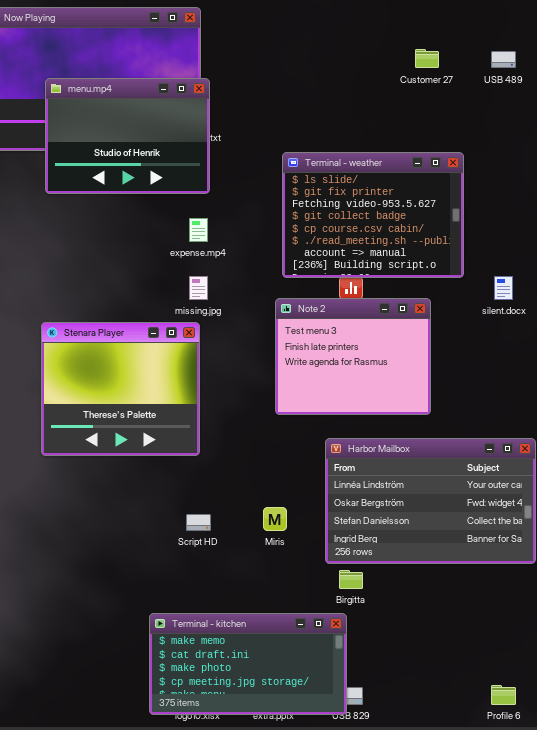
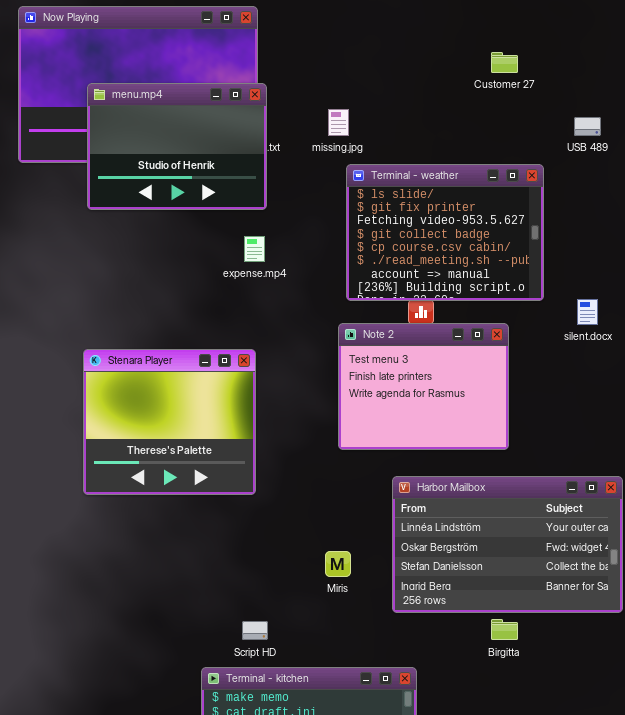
USB 489: [491,51,516,68] -> [574,117,601,136], moved
missing.jpg: [189,276,208,300] -> [328,109,349,136], moved
Script HD: [186,514,211,531] -> [242,621,268,640], moved
Birgitta: [339,570,363,589] -> [491,619,518,640], moved

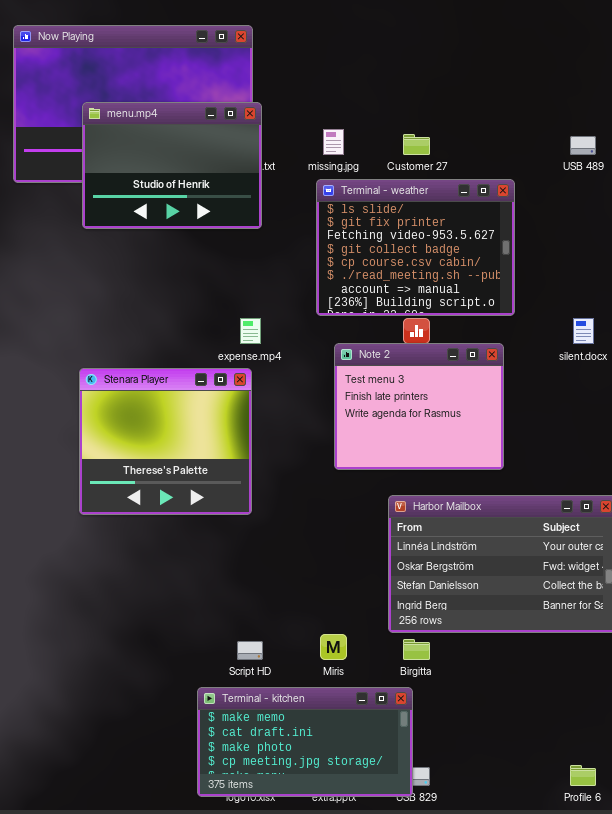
Customer 27: [491,52,518,73] -> [403,134,430,155], moved
Terminal - weather: [346,164,544,301] -> [316,179,515,316], moved
expense.mp4: [244,236,265,262] -> [240,318,261,344], moved
Miris: [325,551,351,577] -> [320,634,347,660], moved
Birgitta: [491,619,518,640] -> [403,639,430,660], moved

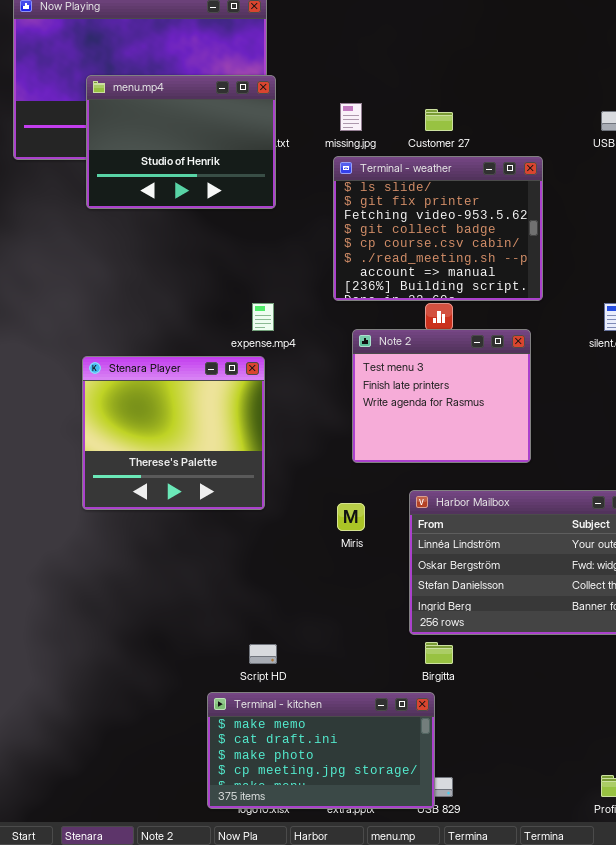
Miris: [320,634,347,660] -> [337,503,365,531], moved

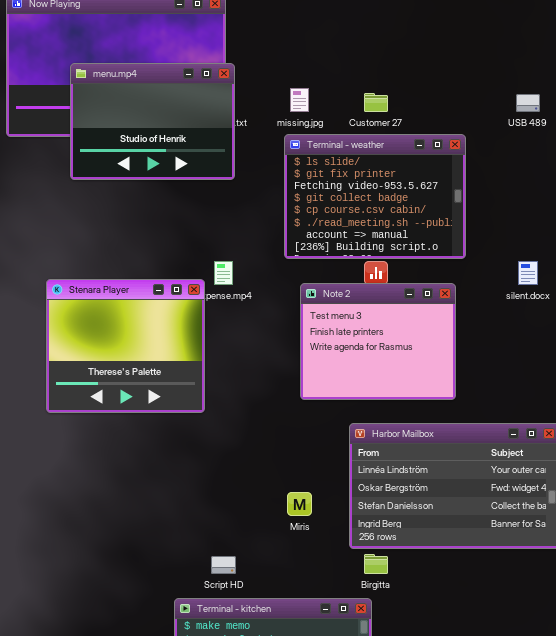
Stenara Player: [82,356,265,510] -> [46,279,205,413], moved
Miris: [337,503,365,531] -> [287,492,312,516], moved

